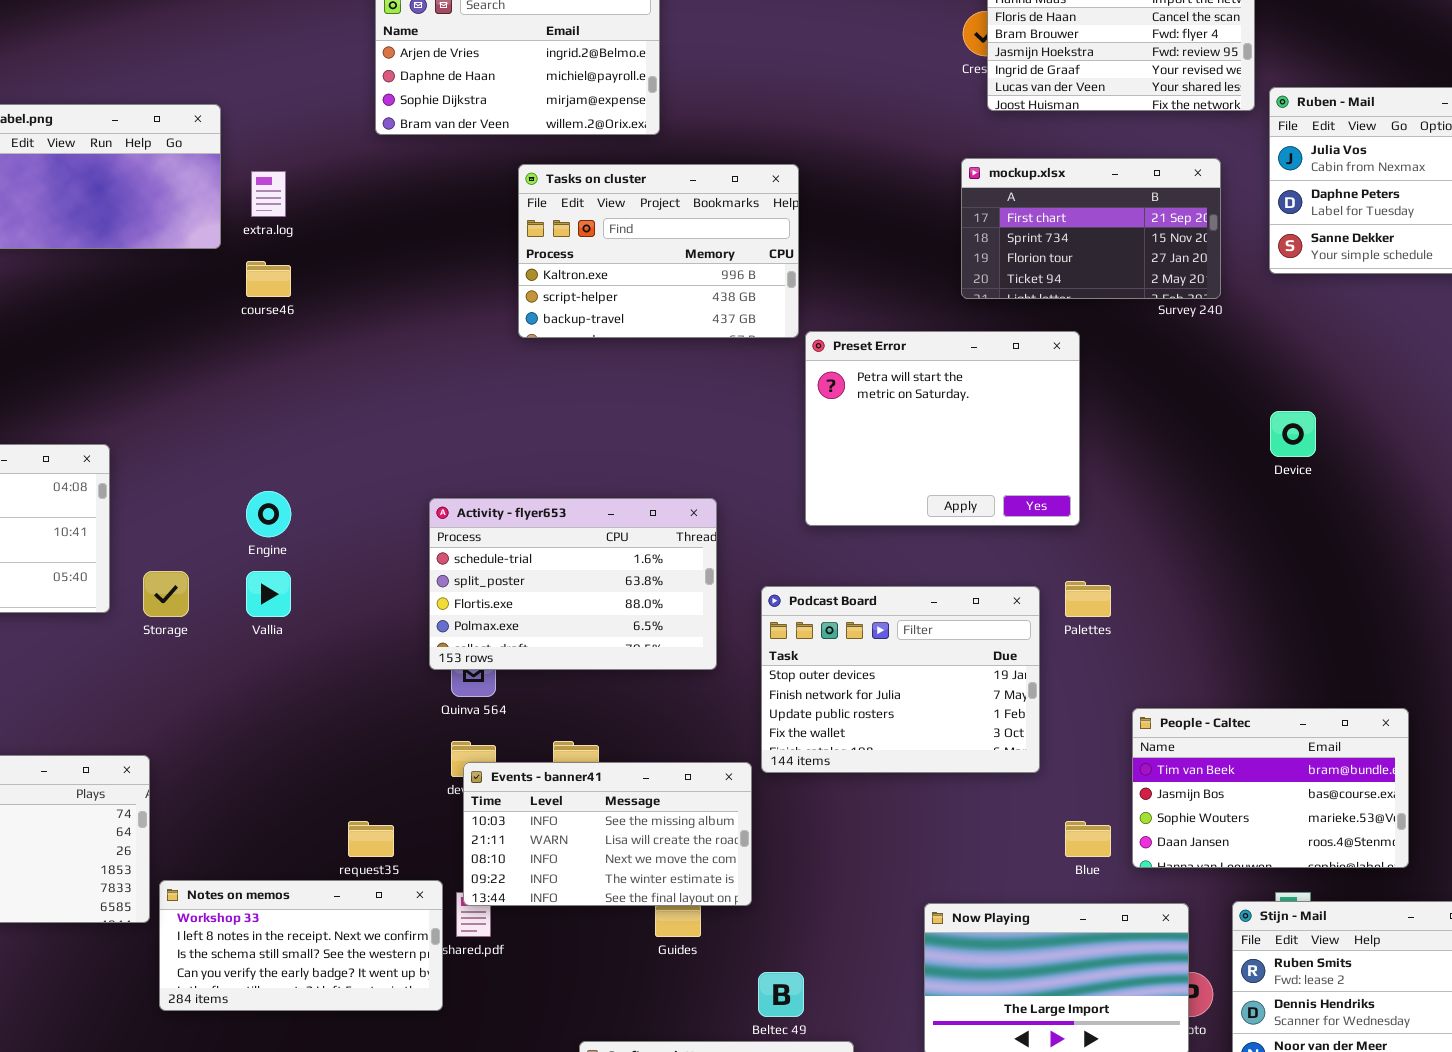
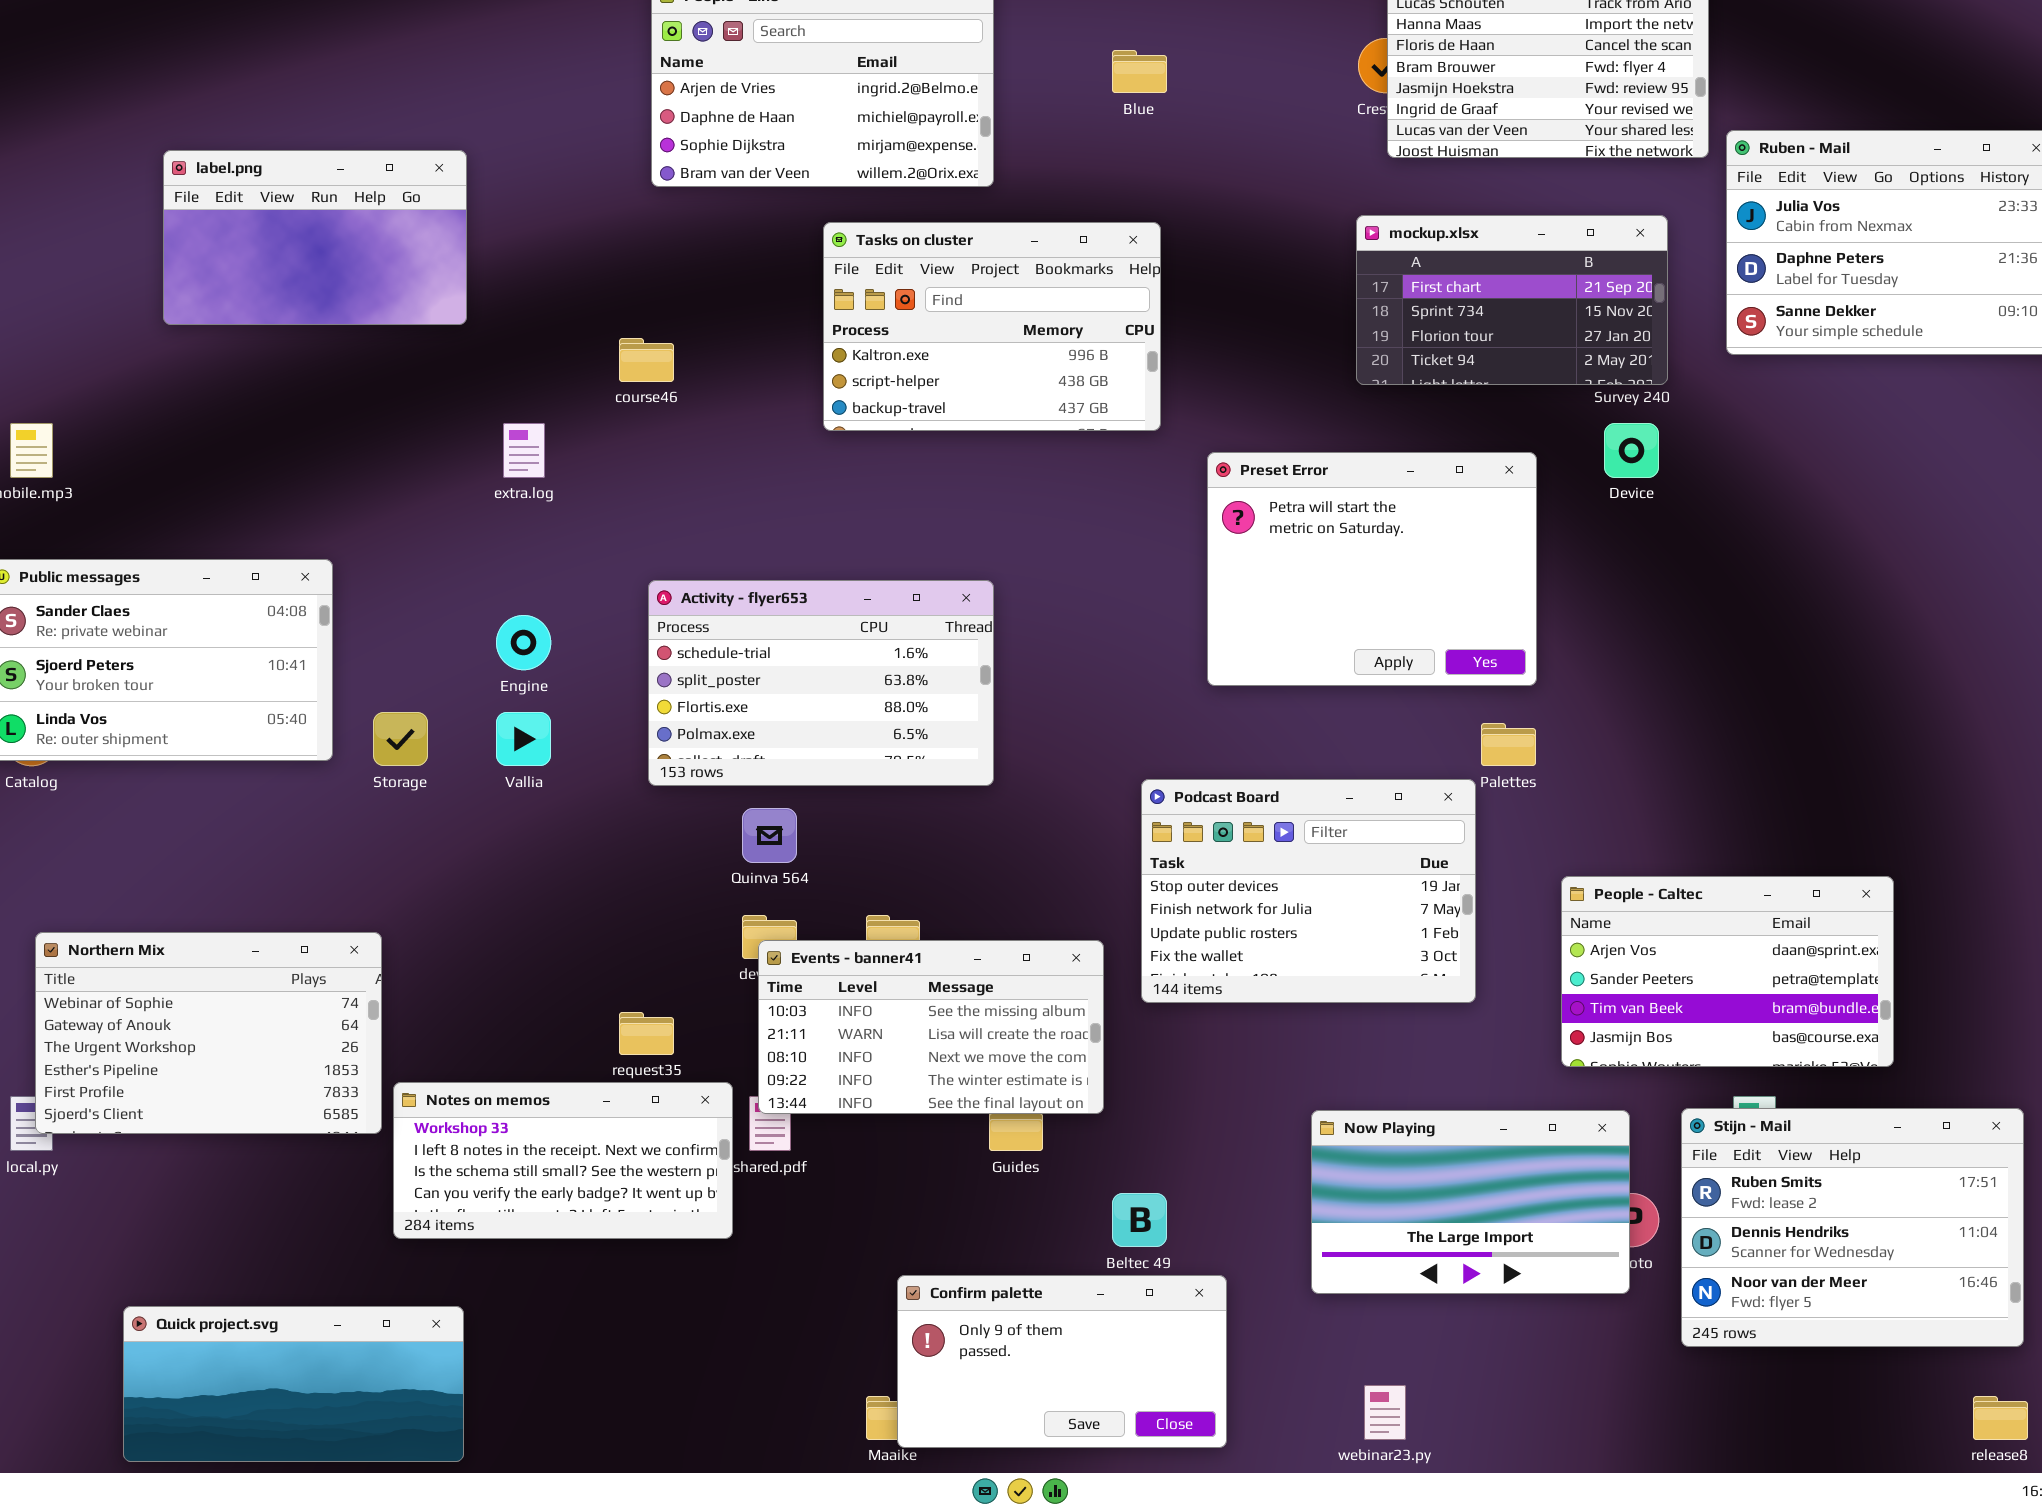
extra.log: [251,171,286,217] -> [503,423,545,478], moved
course46: [246,261,291,297] -> [619,338,674,382], moved
Preset Error: [805,331,1080,526] -> [1207,452,1537,686], moved
Device: [1270,411,1316,457] -> [1604,423,1659,478], moved
Activity - flyer653: [429,498,717,670] -> [648,580,994,786], moved
Podcast Board: [761,586,1040,773] -> [1141,779,1476,1003], moved
People - Caltec: [1132,708,1409,868] -> [1561,876,1894,1067], scrolled up 2 rows
Blue: [1065,821,1111,857] -> [1112,50,1167,93], moved

